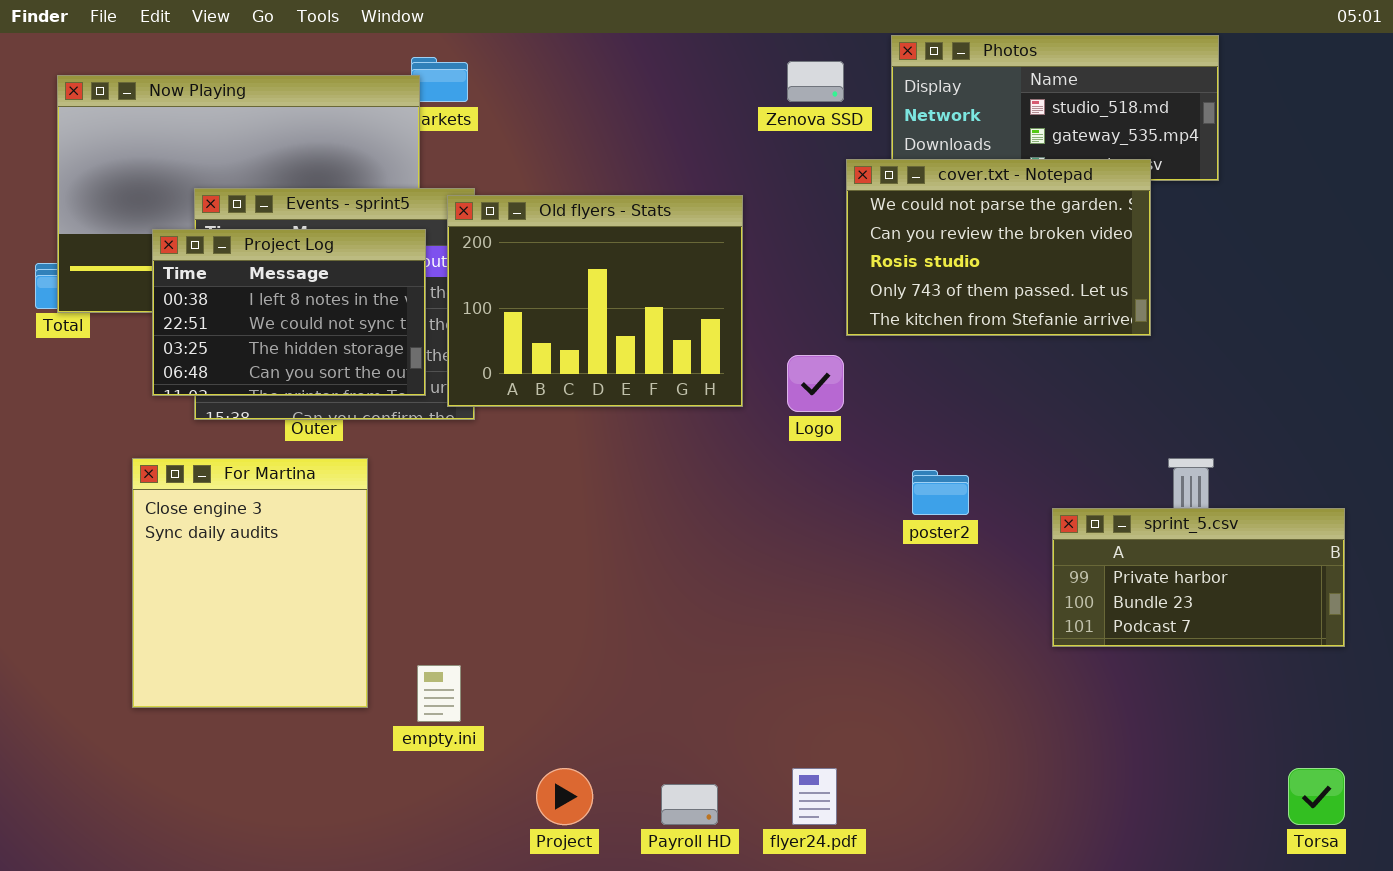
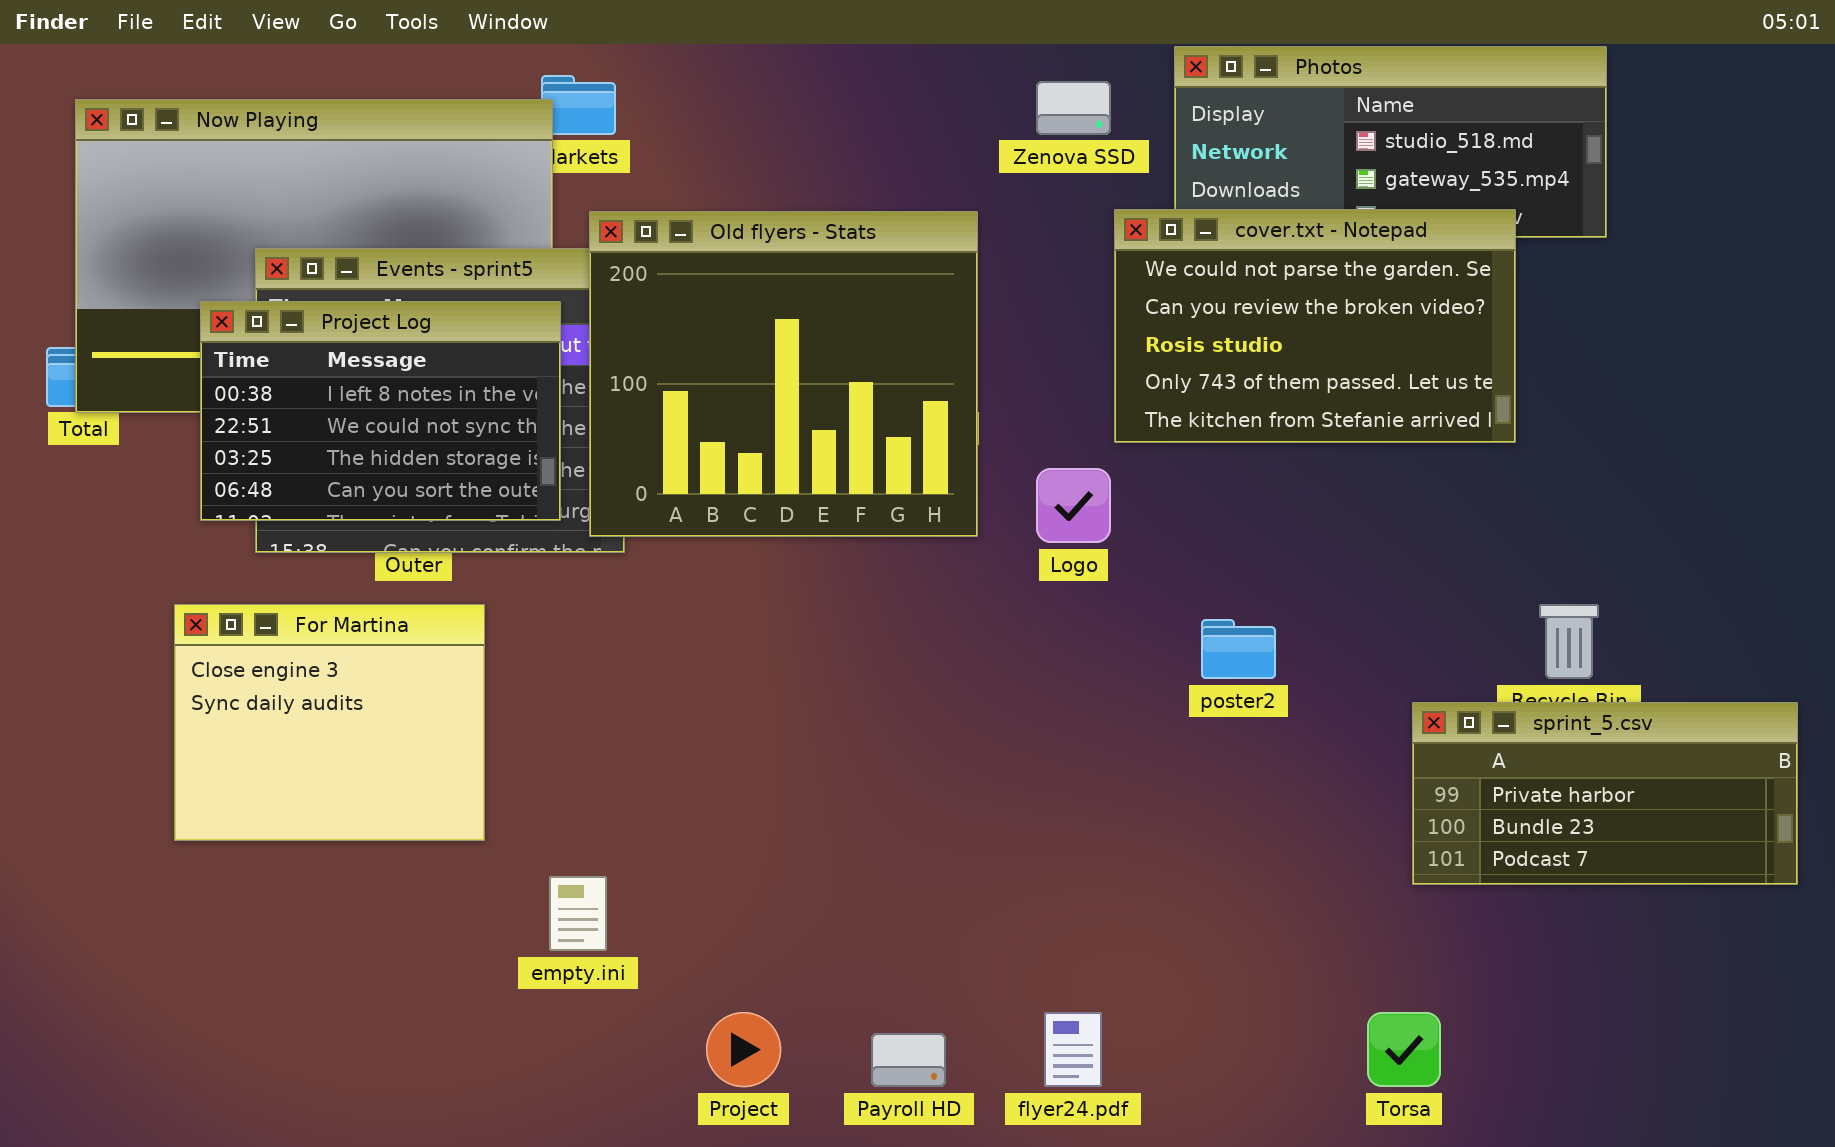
Old flyers - Stats: [447,195,743,407] -> [589,211,978,537], resized
For Martina: [132,458,368,708] -> [174,604,485,841], resized
sprint_5.csv: [1052,508,1345,647] -> [1412,702,1798,885], moved
Torsa: [1288,768,1345,825] -> [1367,1012,1441,1087], moved

